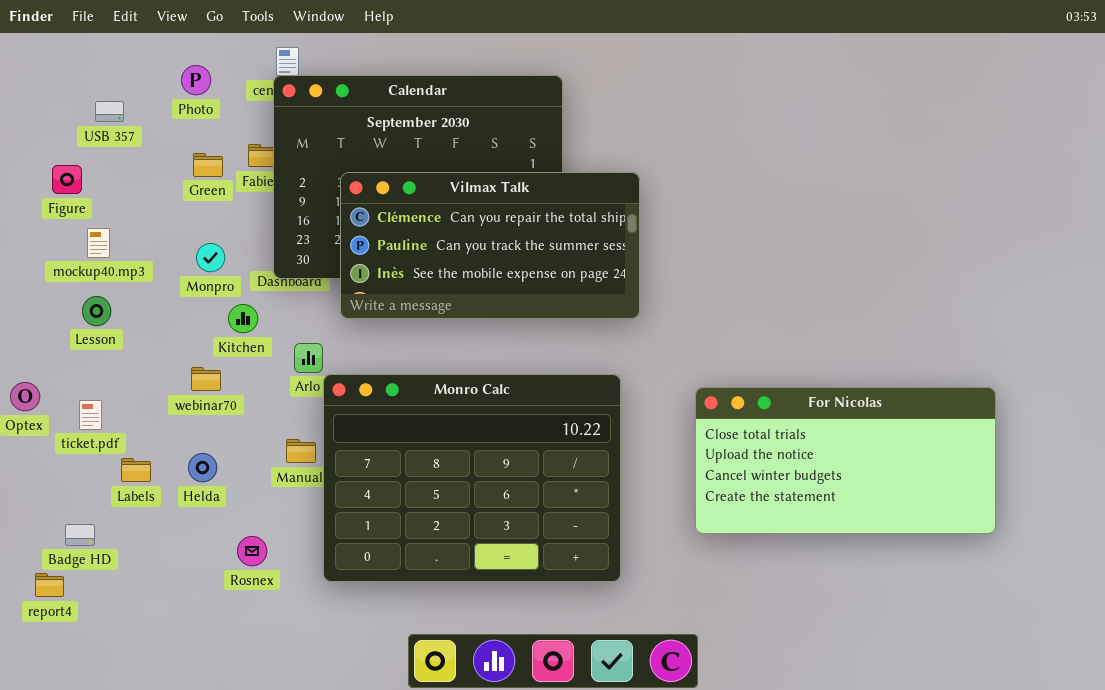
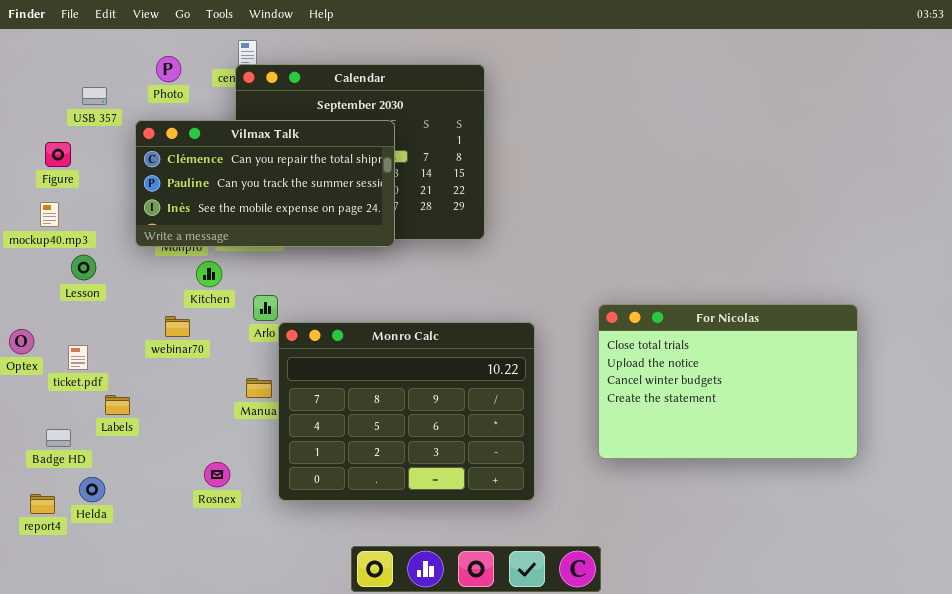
Vilmax Talk: [340,172,640,319] -> [135,120,395,247], moved
mockup40.mp3: [87,228,110,258] -> [40,202,59,227], moved
For Nicolas: [695,387,996,534] -> [598,304,858,459], resized
Helda: [188,453,217,482] -> [79,477,105,502], moved
Badge HD: [65,524,95,546] -> [46,429,71,447], moved

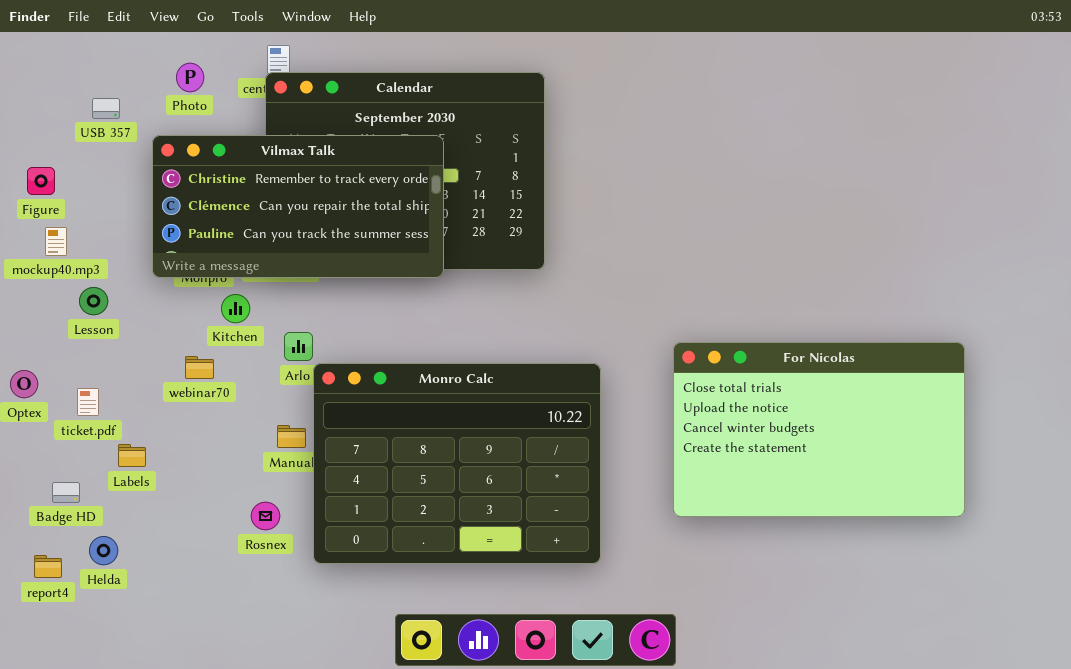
Vilmax Talk: [135,120,395,247] -> [152,135,444,278], scrolled up 1 row
Figure: [45,142,71,167] -> [27,167,55,195], moved
Rosnex: [204,462,230,487] -> [251,502,280,530], moved

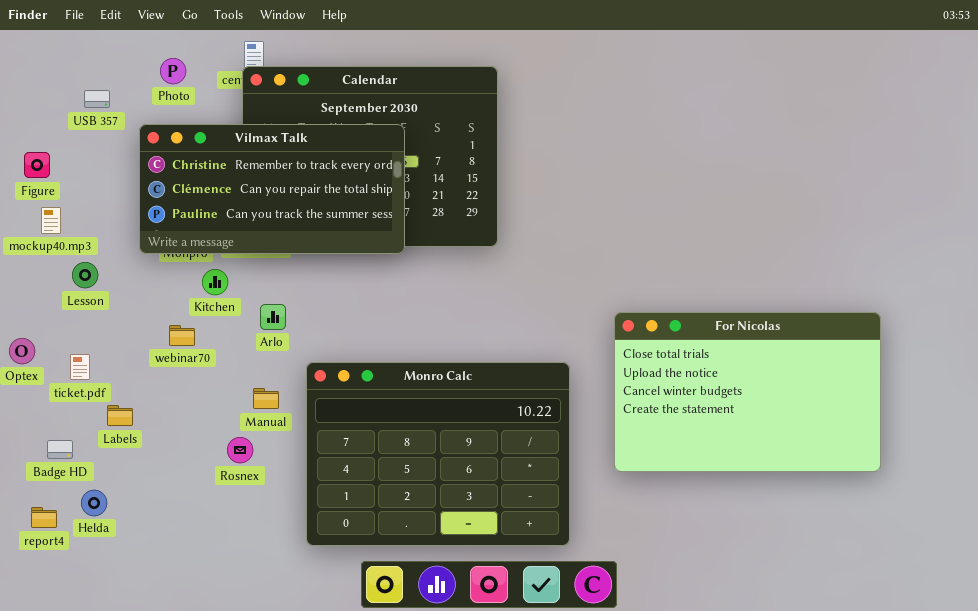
Monro Calc: [313,363,601,564] -> [306,362,570,546], moved
Rosnex: [251,502,280,530] -> [227,437,253,463], moved

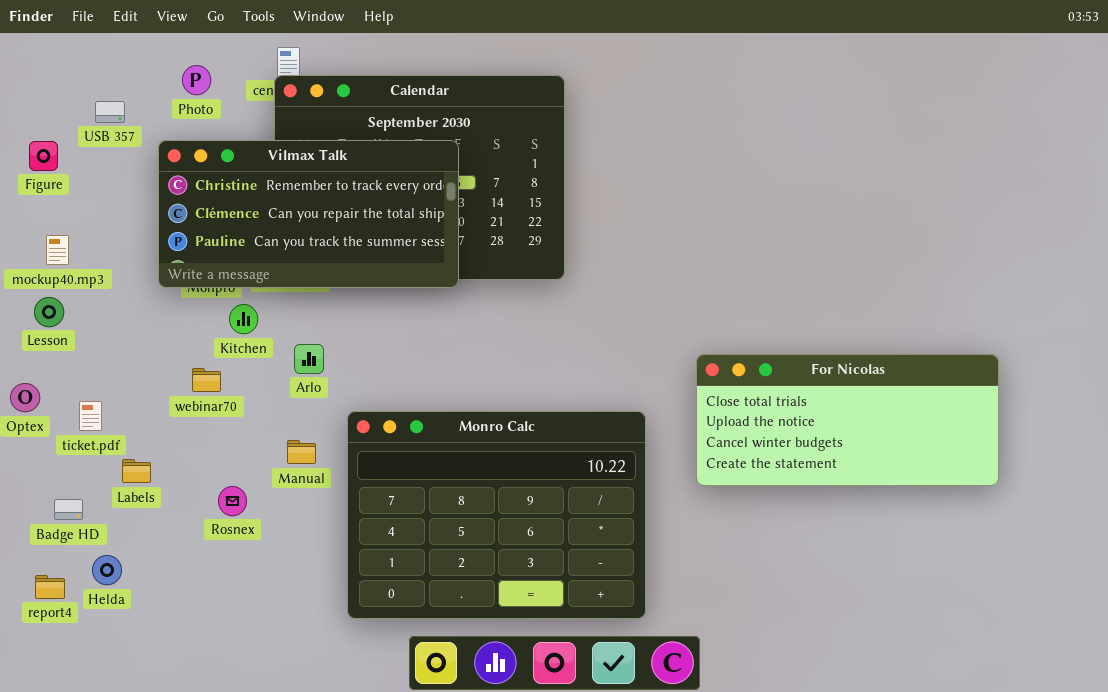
Figure: [24,152,50,178] -> [29,141,58,171], moved
Lesson: [72,262,98,288] -> [34,297,64,327], moved
For Nicolas: [614,312,881,472] -> [696,354,999,486], resized
Rosnex: [227,437,253,463] -> [218,486,247,516], moved

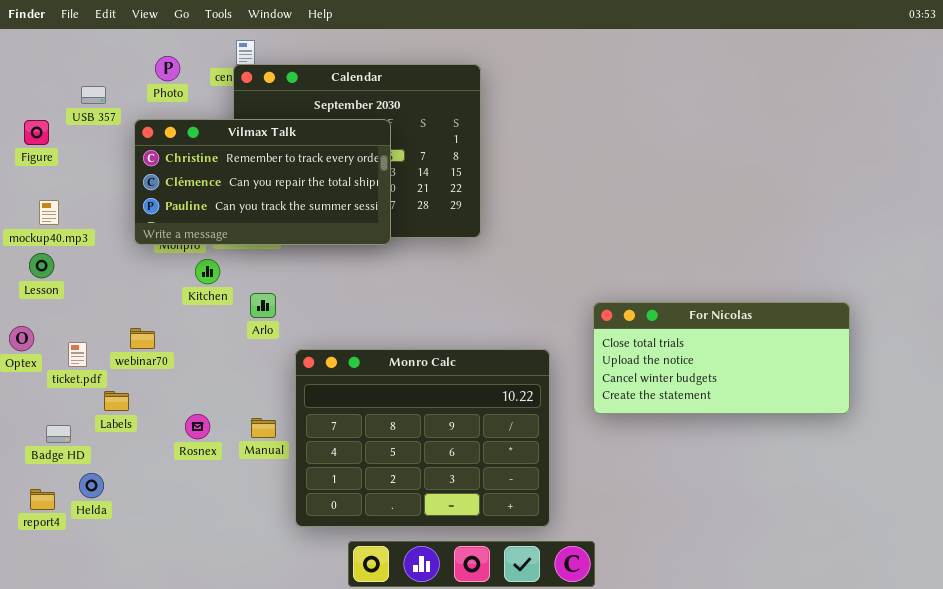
webinar70: [192,368,221,392] -> [130,328,155,349], moved
Manual: [287,440,316,464] -> [251,418,276,438], moved

